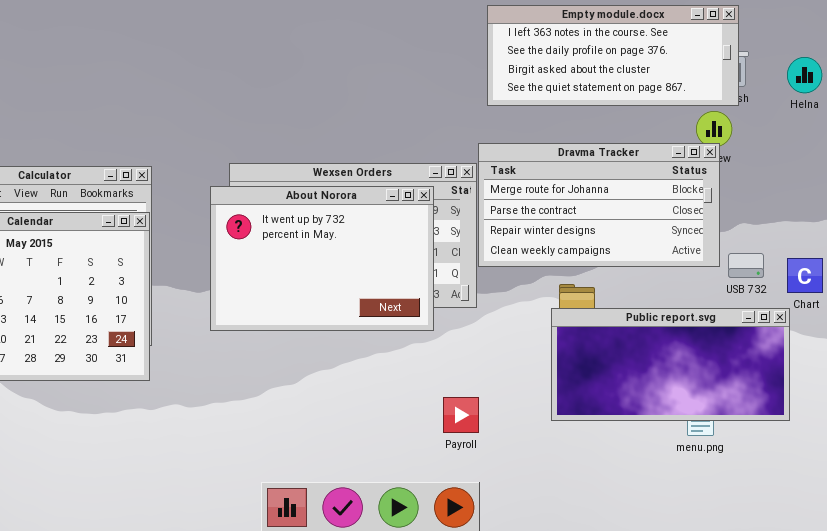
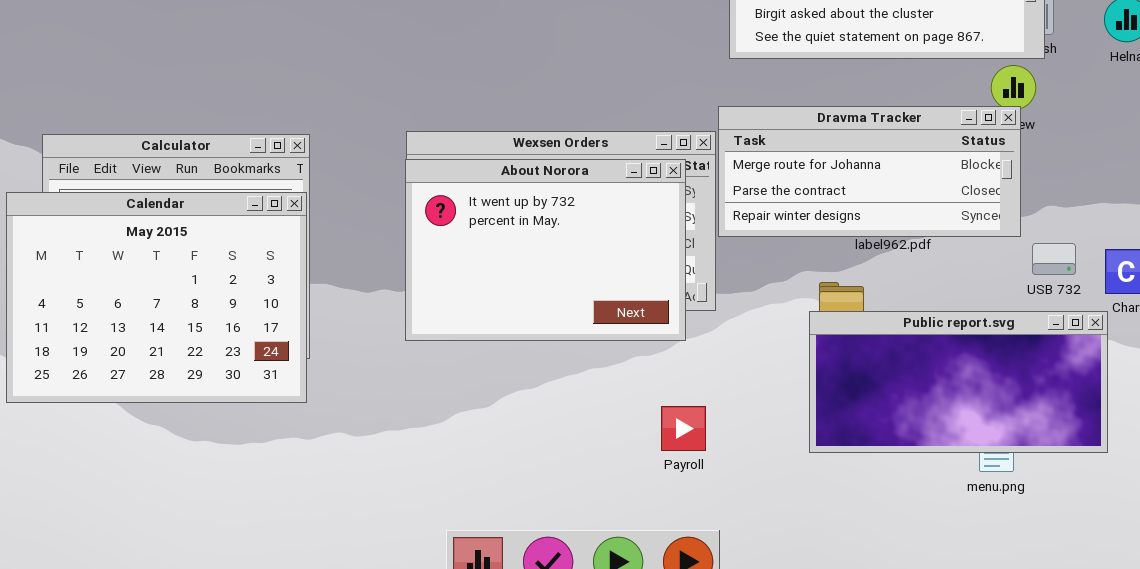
Dravma Tracker: [478,143,720,267] -> [718,106,1021,237], resized
About Norora: [210,186,434,331] -> [405,159,686,341], moved
Payroll: [443,397,479,433] -> [661,406,706,451], moved

